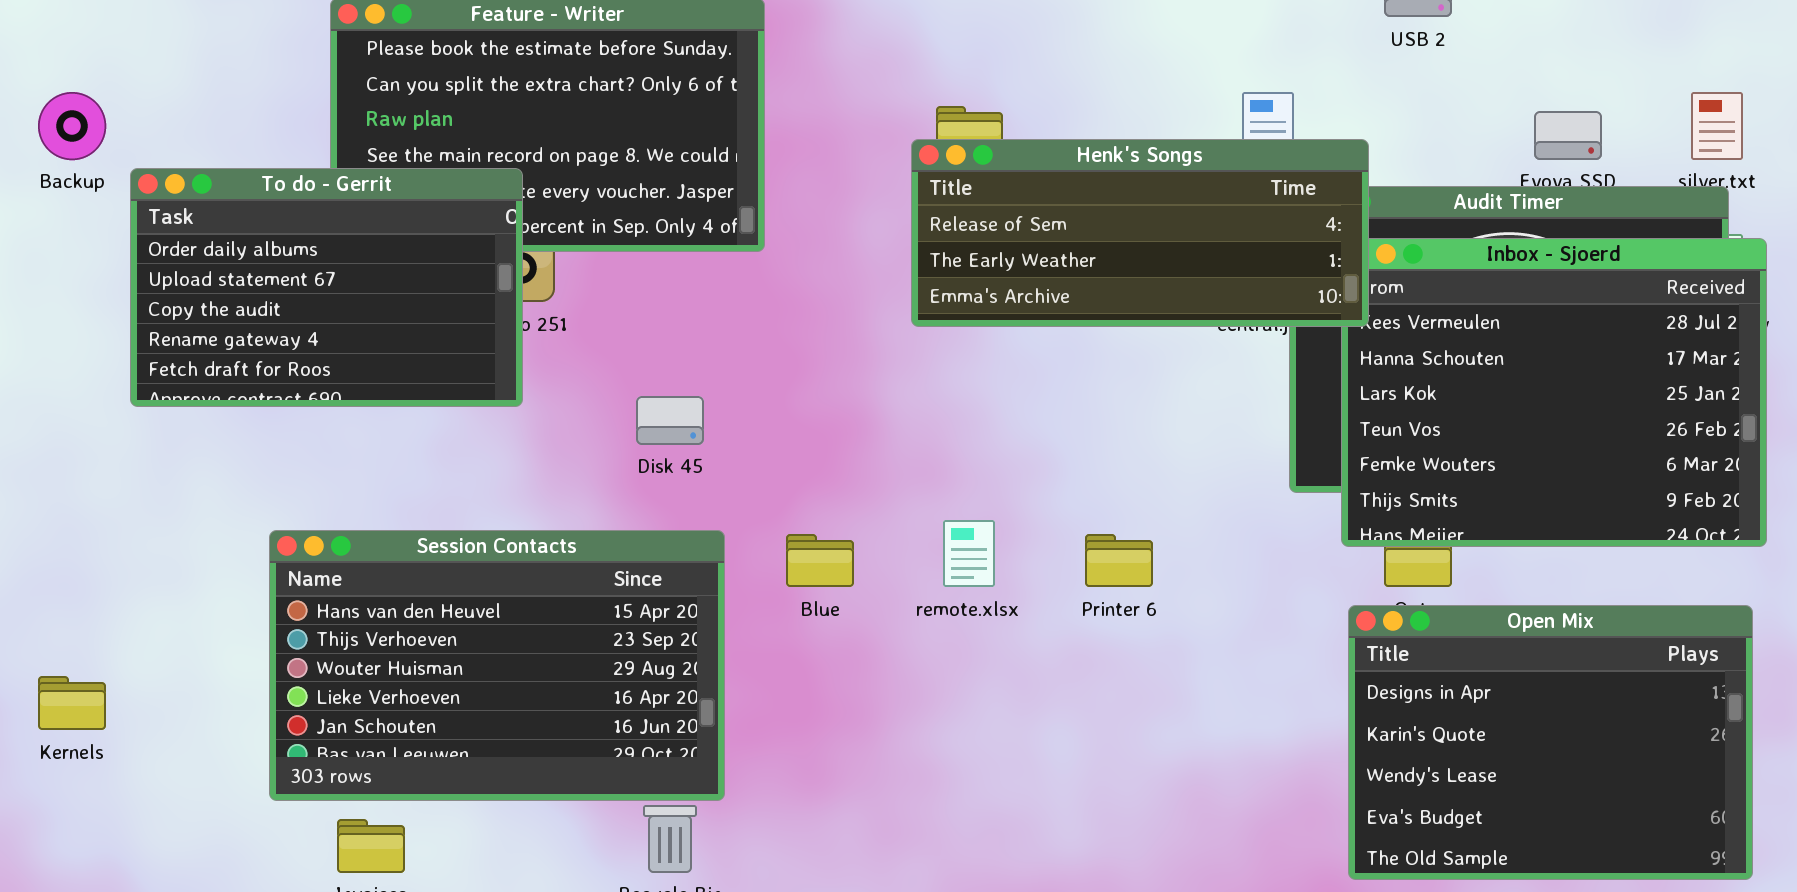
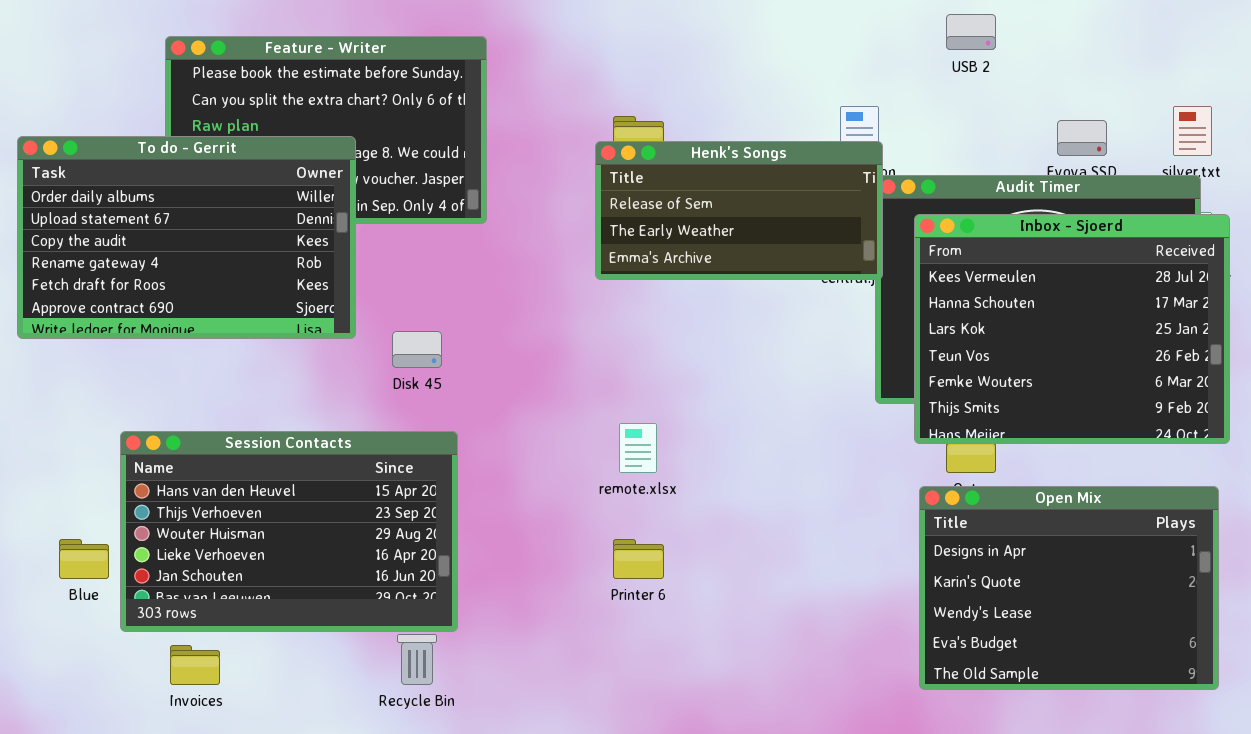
Henk's Songs: [911,139,1369,327] -> [595,141,883,280], resized
To do - Gerrit: [130,168,523,407] -> [17,136,356,339], resized
Blue: [786,534,854,587] -> [59,539,109,579], moved
Printer 6: [1085,534,1153,587] -> [613,539,664,579], moved

